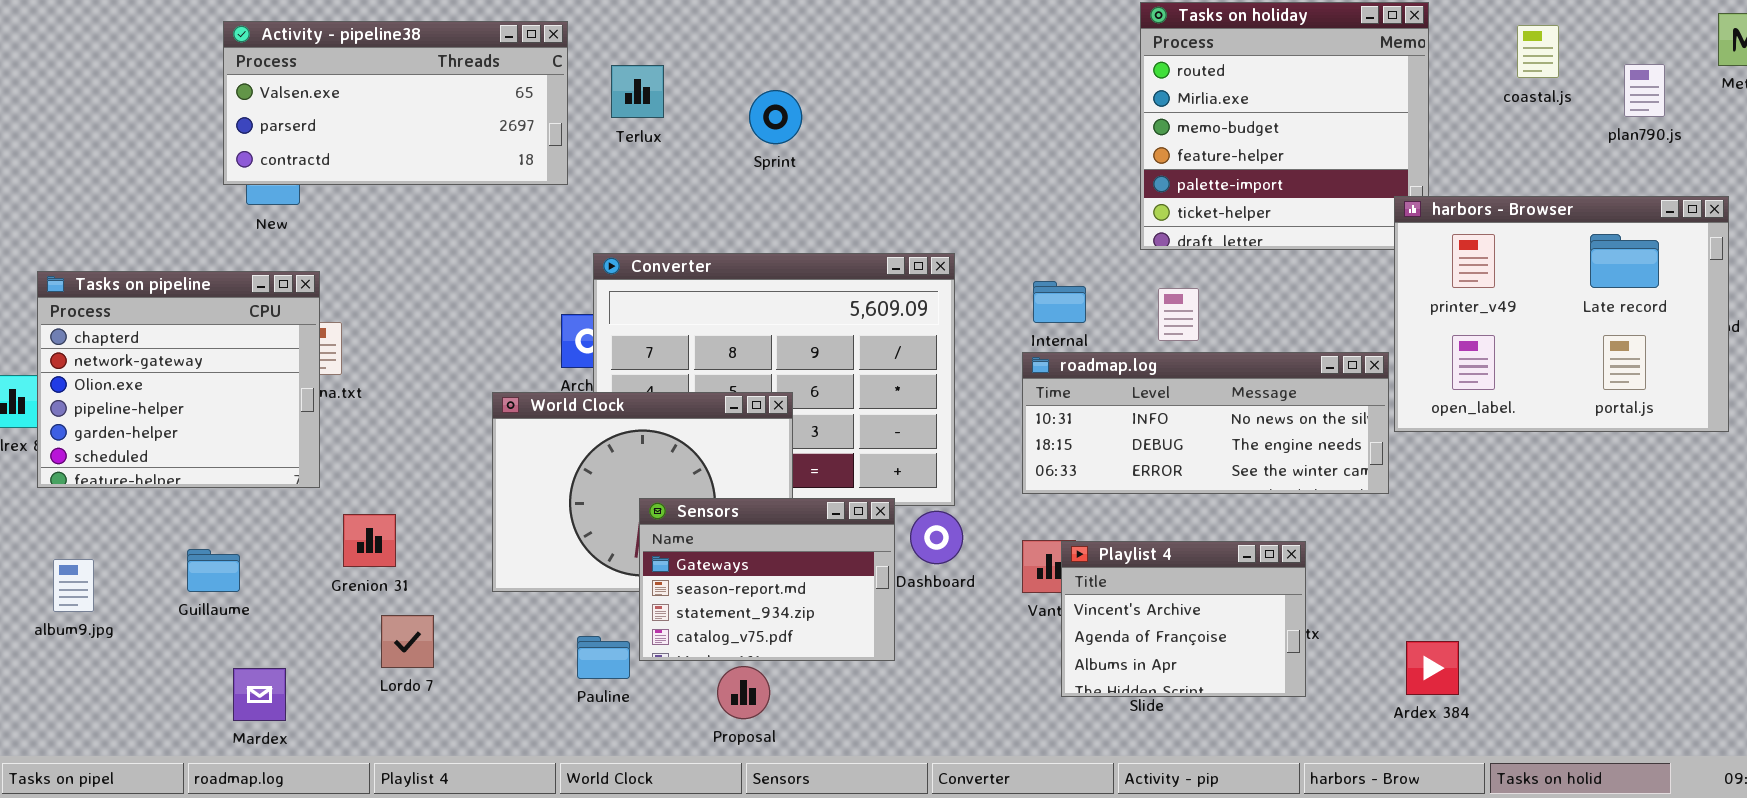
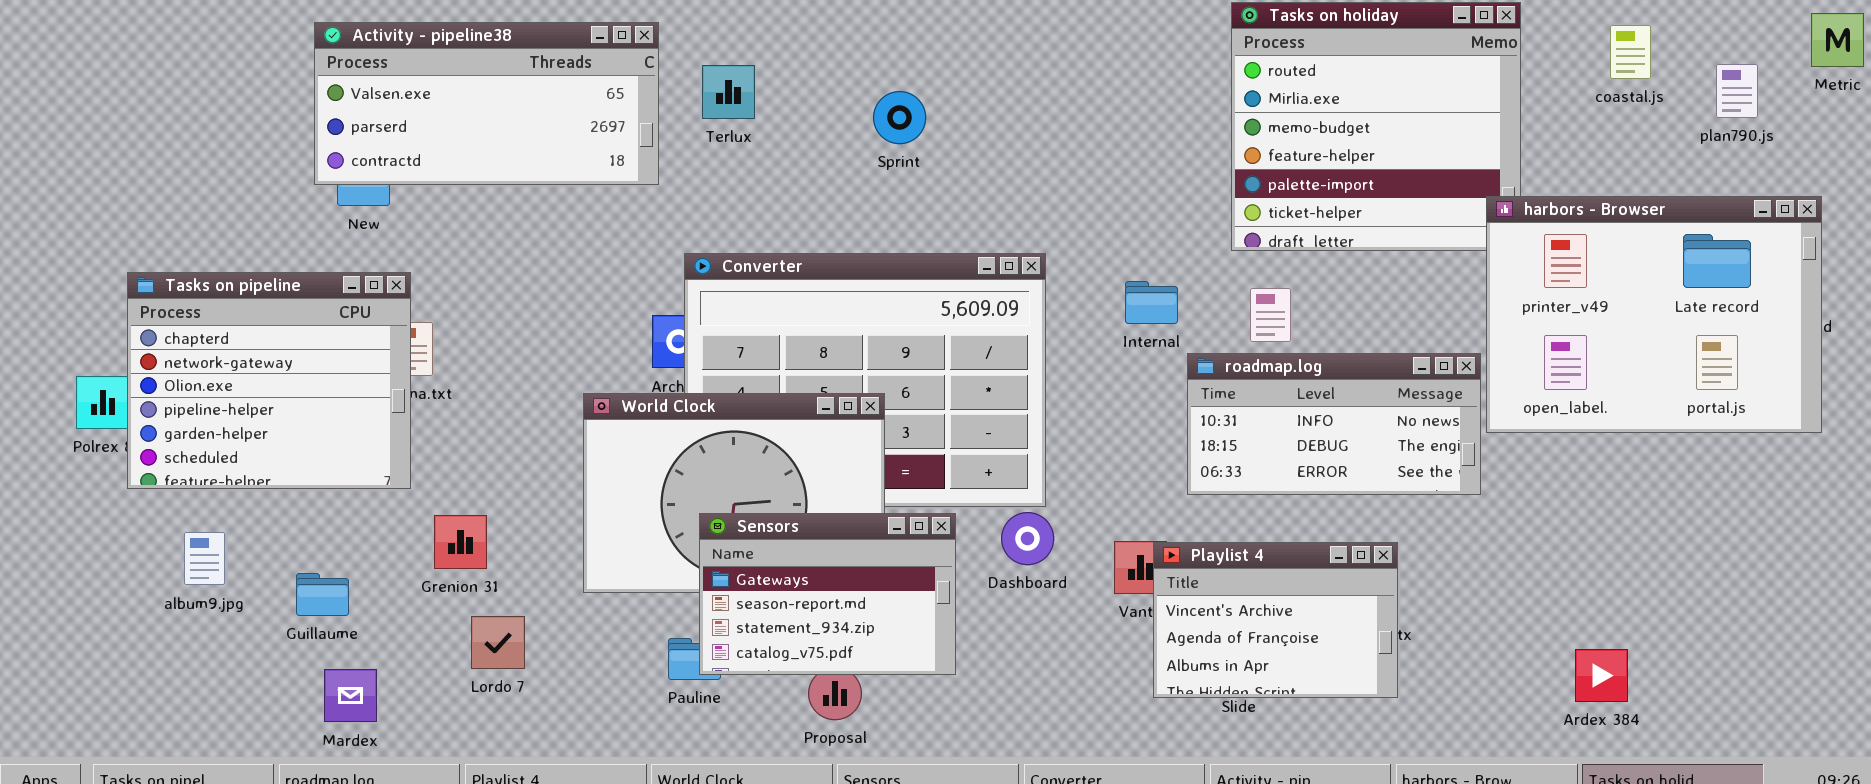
Sprint: [749,90,802,144] -> [873,91,926,144], moved
roadmap.log: [1022,352,1389,494] -> [1187,353,1481,495], resized
Sensors: [639,498,895,661] -> [699,513,956,675], moved
Guillaume: [187,549,240,592] -> [296,573,349,616], moved
album9.jpg: [53,559,94,612] -> [184,532,225,585], moved
Ardex 384: [1406,641,1459,695] -> [1575,649,1628,702], moved

